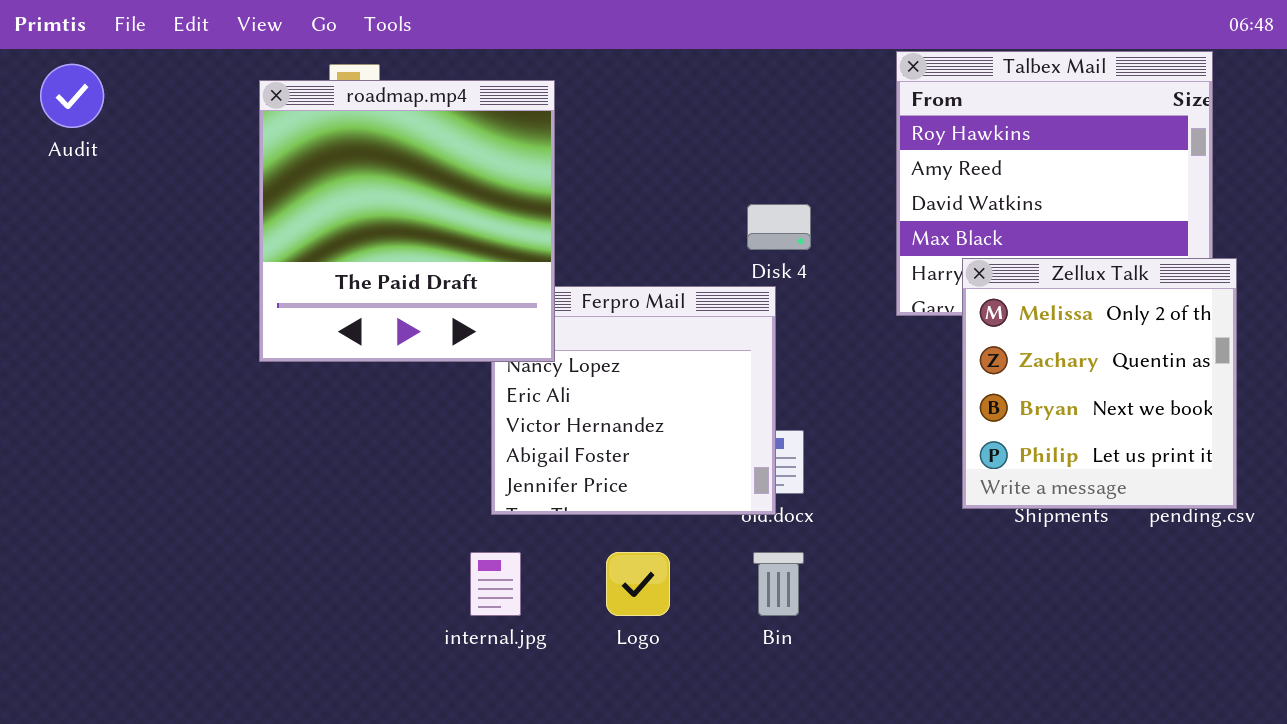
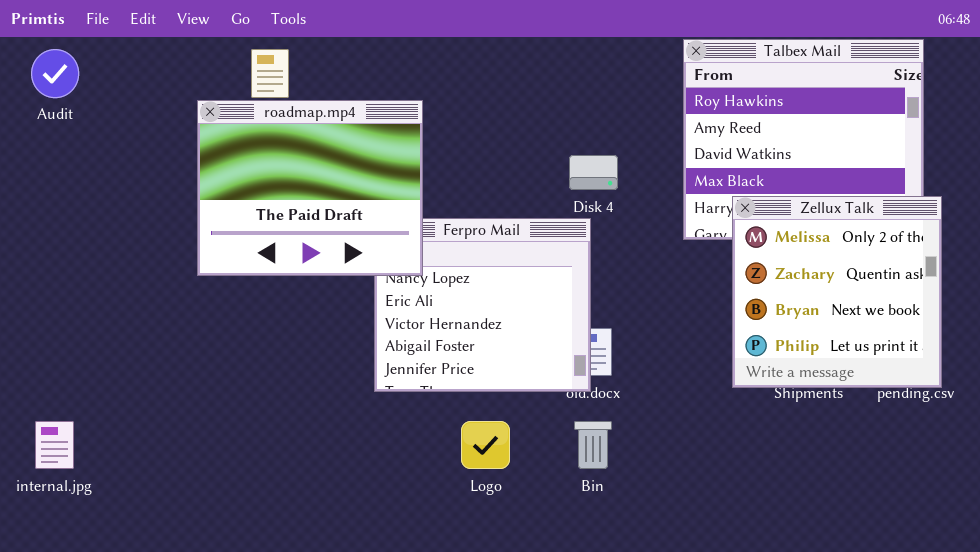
roadmap.mp4: [259,80,555,362] -> [197,100,423,276], resized
internal.jpg: [470,552,521,616] -> [35,421,74,469], moved

